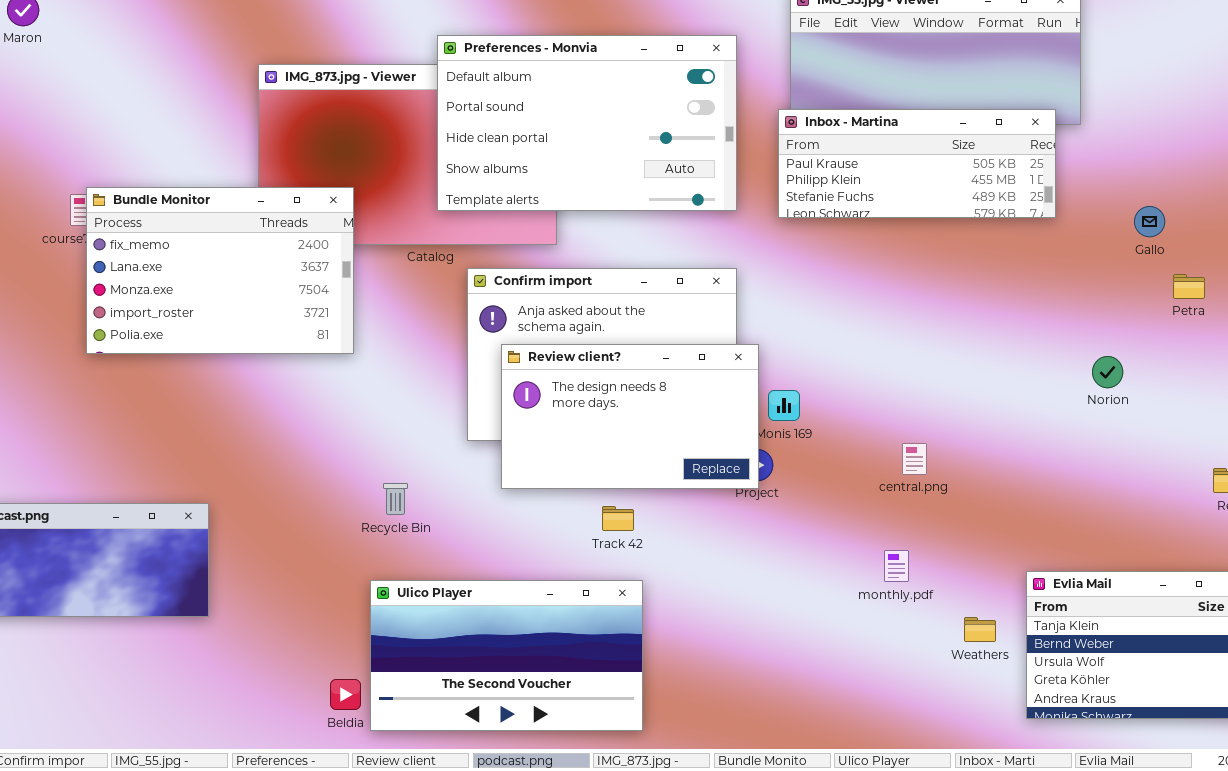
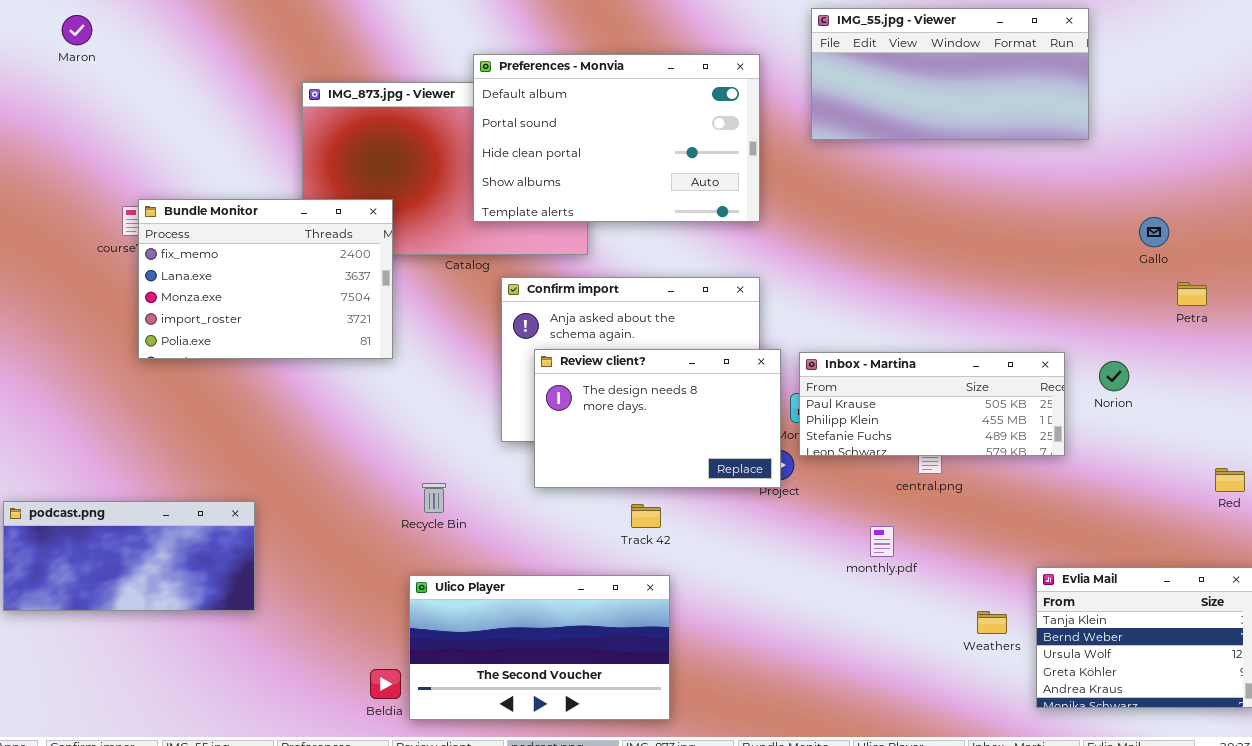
Inbox - Martina: [778,109,1056,218] -> [799,352,1065,456], moved
monthly.pdf: [884,550,909,582] -> [870,526,894,557], moved

